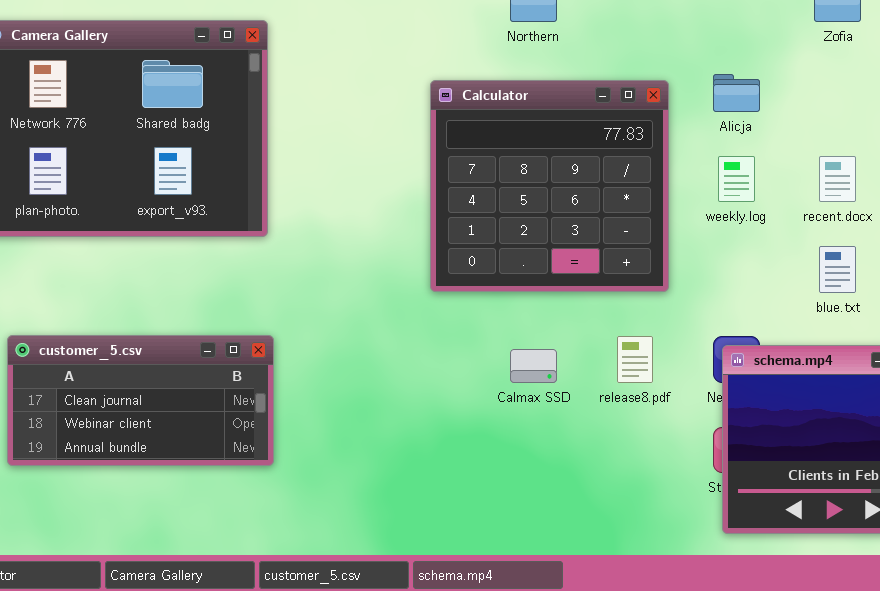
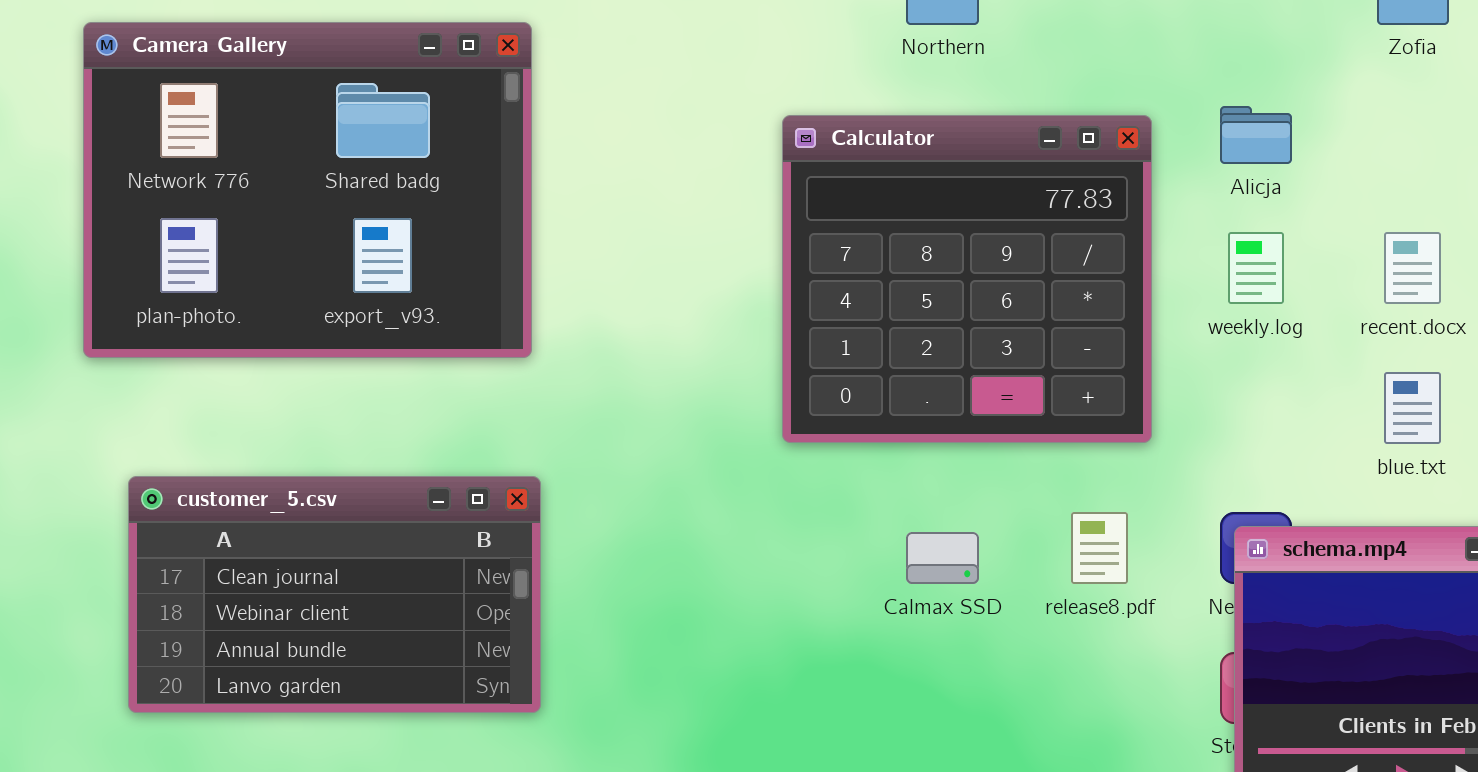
customer_5.csv: [7,335,274,466] -> [128,476,541,713], resized

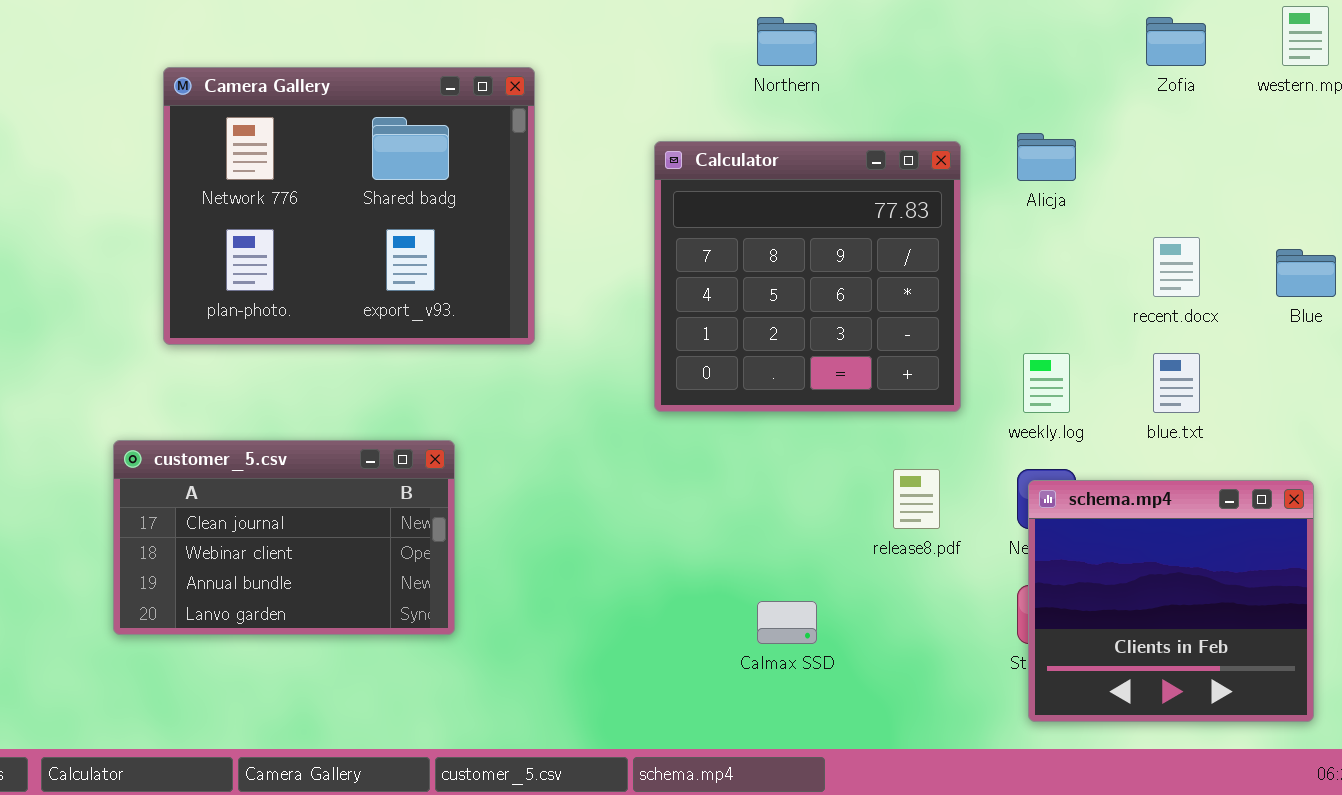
Camera Gallery: [83,22,532,358] -> [163,67,535,345], moved
weekly.log: [1228,232,1284,304] -> [1023,353,1070,413], moved
Calmax SSD: [906,532,979,584] -> [757,601,817,644], moved

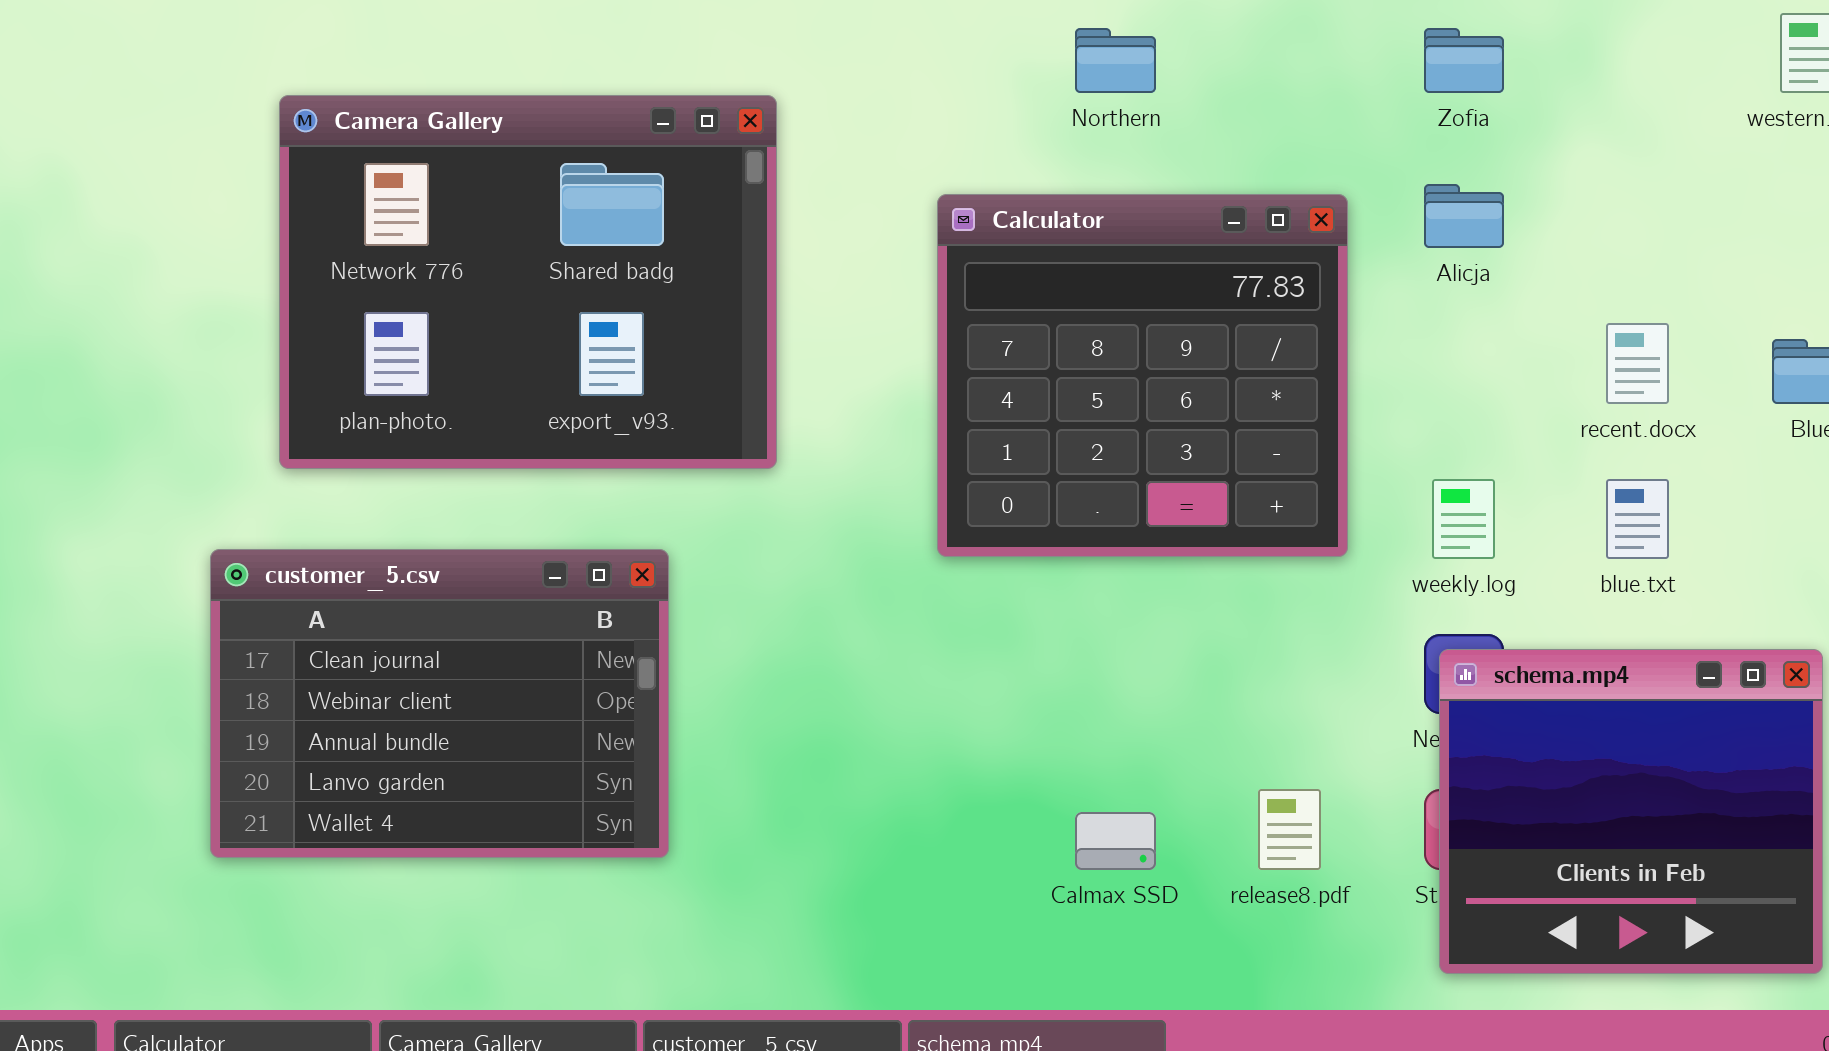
Zofia: [1146,17,1206,66] -> [1424,28,1504,93], moved
customer_5.csv: [113,440,455,635] -> [210,549,669,858], resized
release8.pdf: [893,469,940,529] -> [1258,789,1321,870], moved

